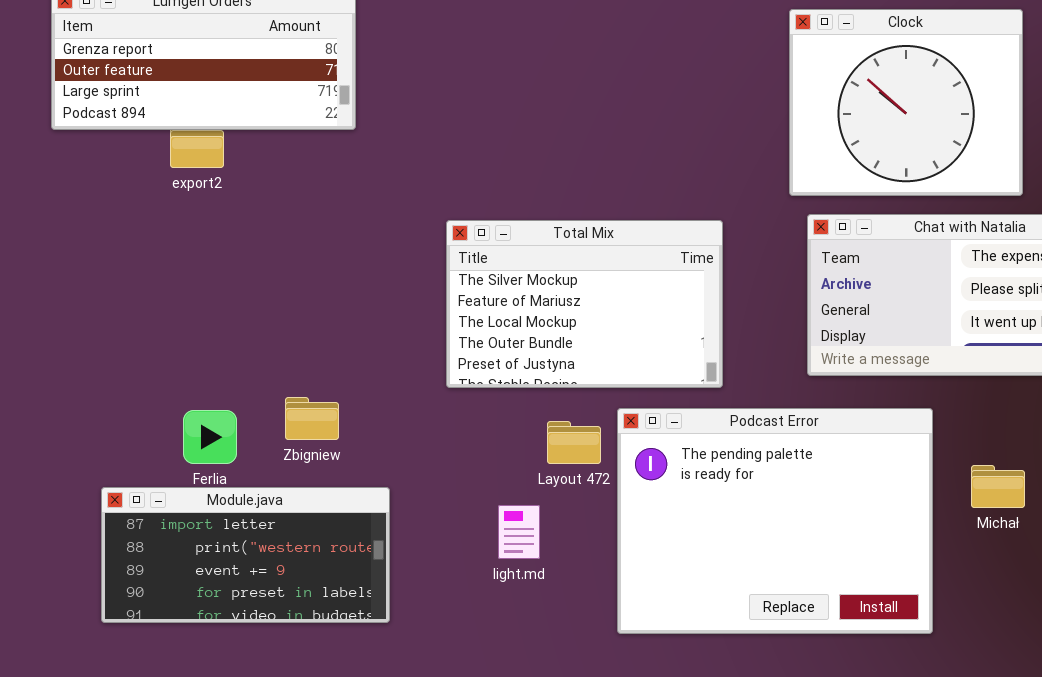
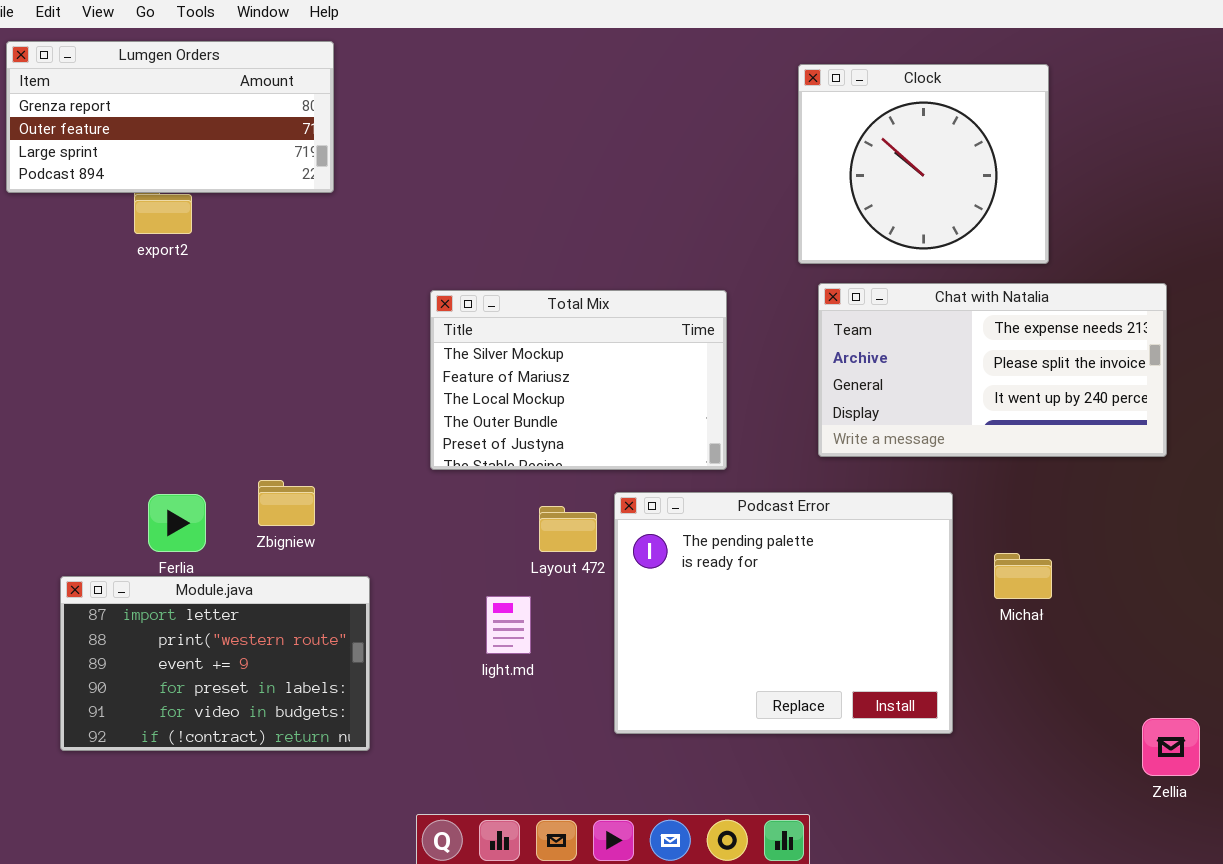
Module.java: [101,487,390,623] -> [60,576,370,751], resized

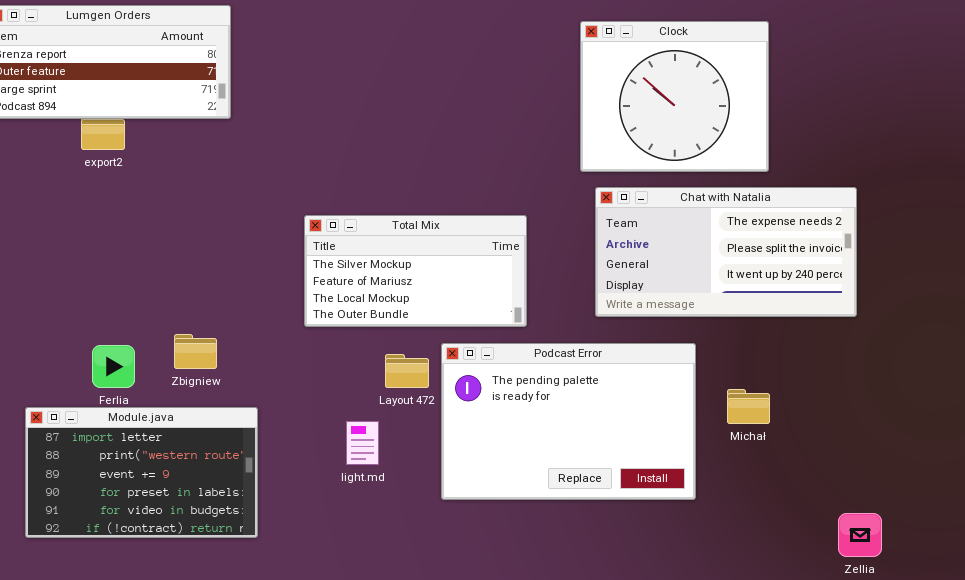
Total Mix: [430,290,727,470] -> [304,215,527,327], resized
Podcast Error: [614,492,953,734] -> [441,343,696,500], resized

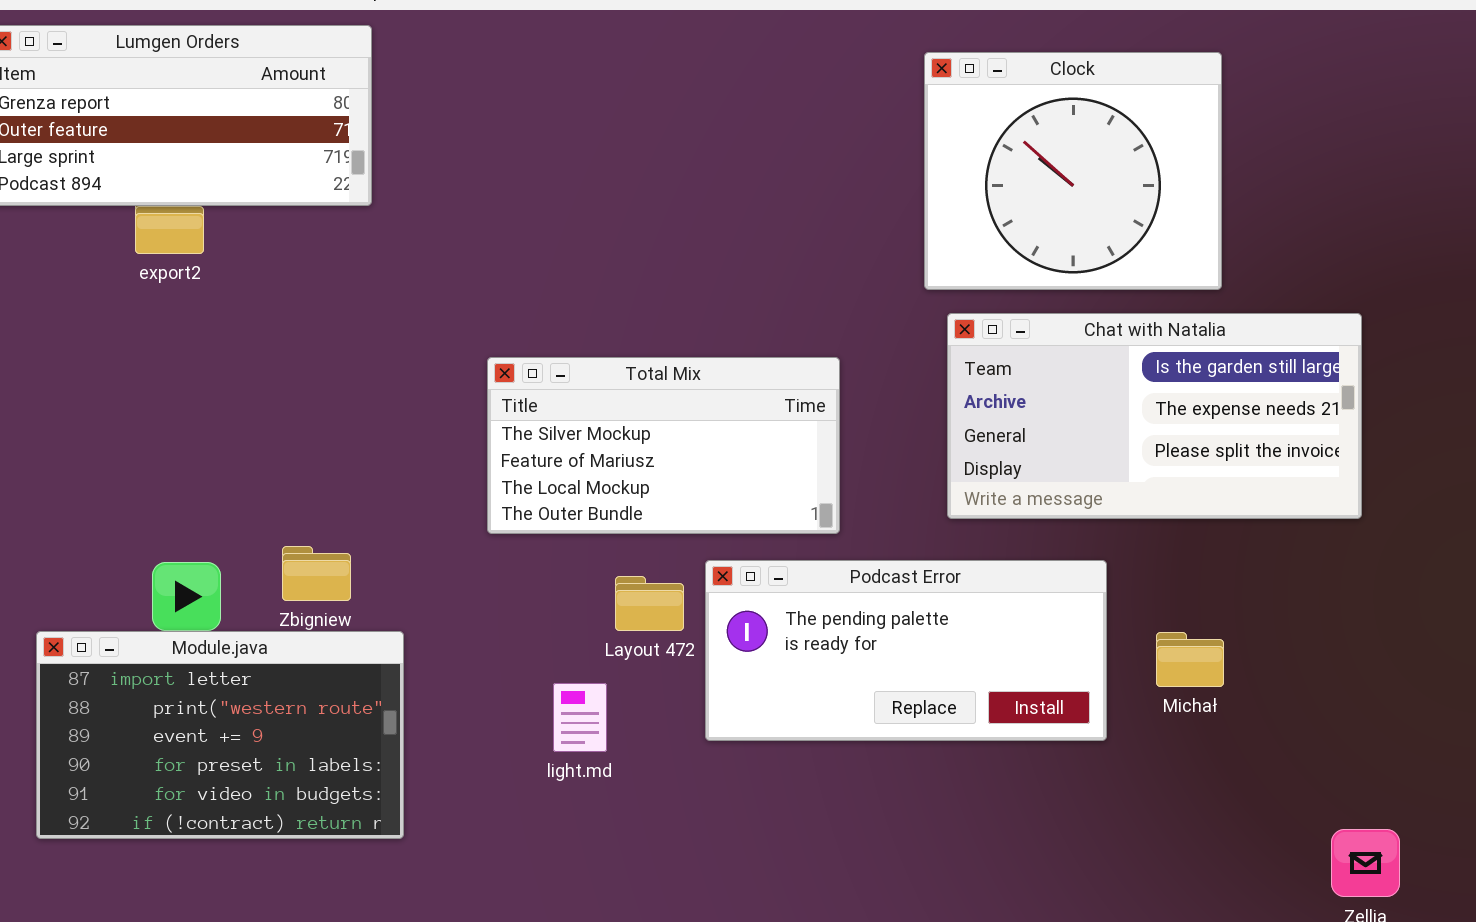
Chat with Natalia: [595,187,857,317] -> [947,313,1362,519], scrolled up 1 row
Podcast Error: [441,343,696,500] -> [705,560,1107,741], resized
Module.java: [25,407,258,538] -> [36,631,404,839], moved

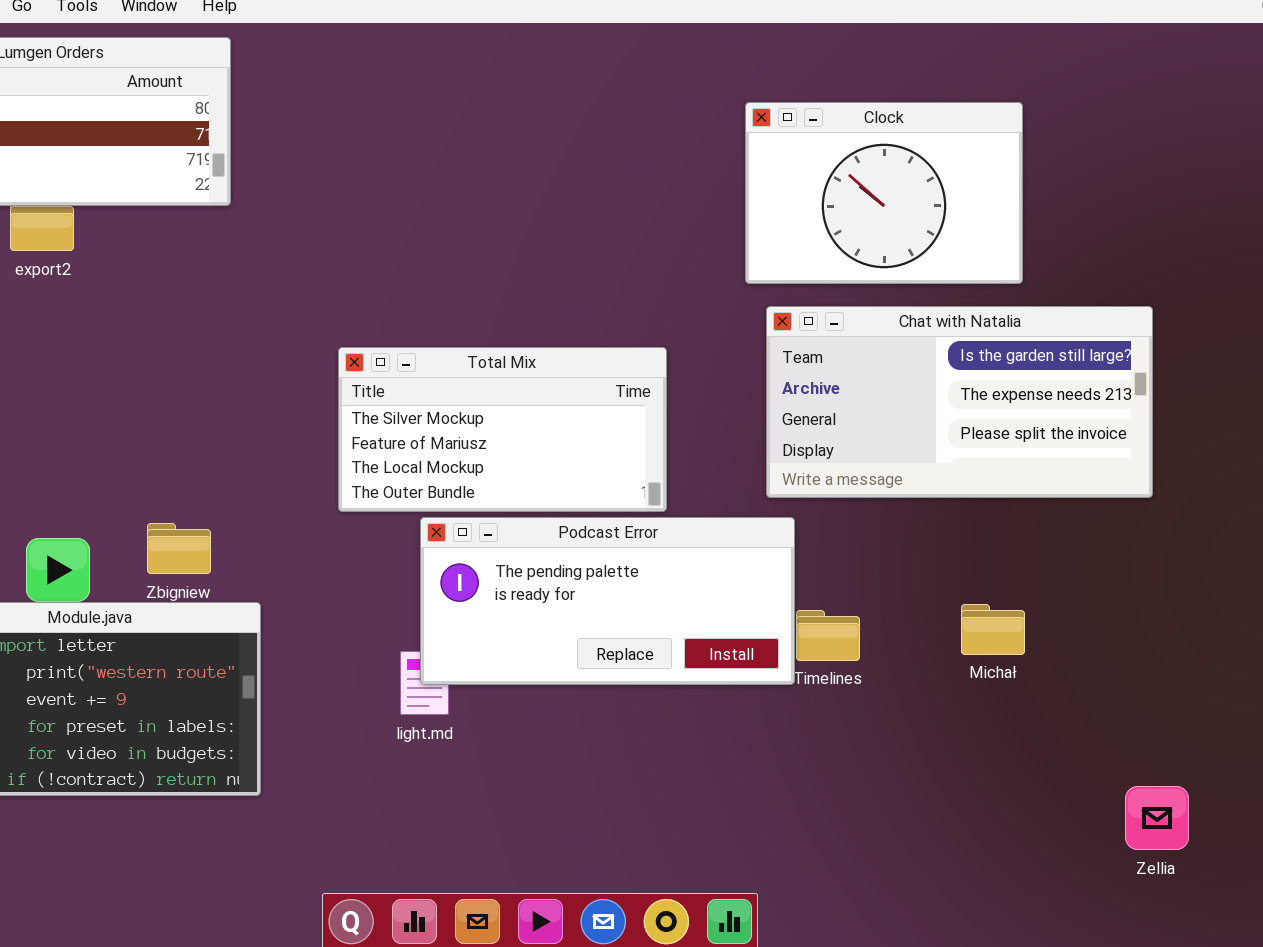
Clock: [924,52,1222,290] -> [745,102,1023,284], resized
Podcast Error: [705,560,1107,741] -> [420,517,795,685], moved

